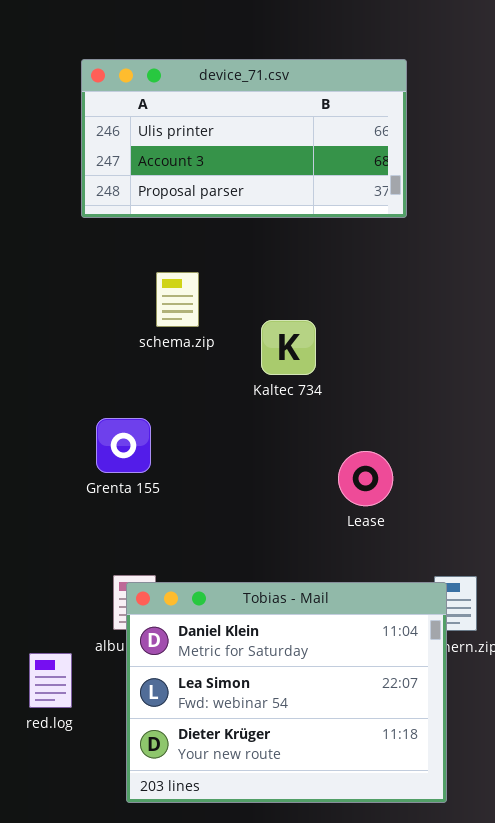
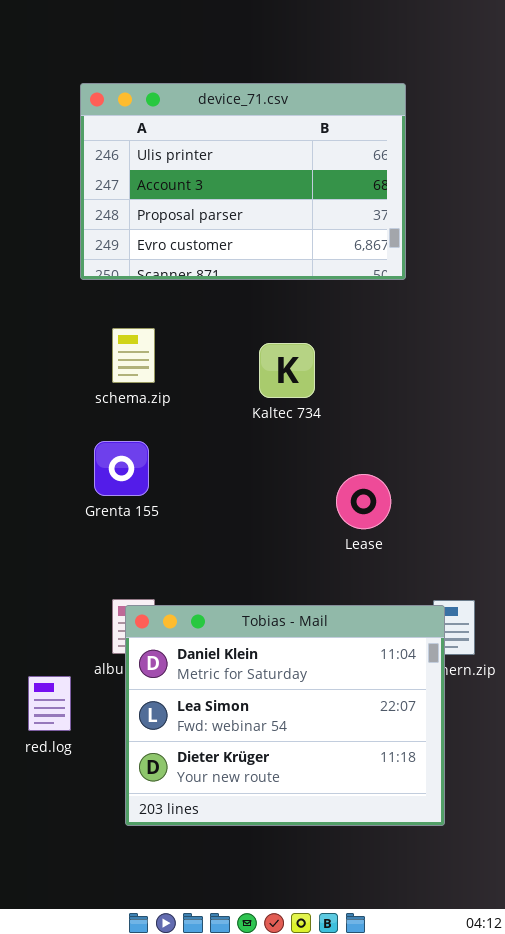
device_71.csv: [81,59,407,218] -> [80,83,406,280], resized
schema.zip: [156,272,199,327] -> [112,328,155,383], moved

